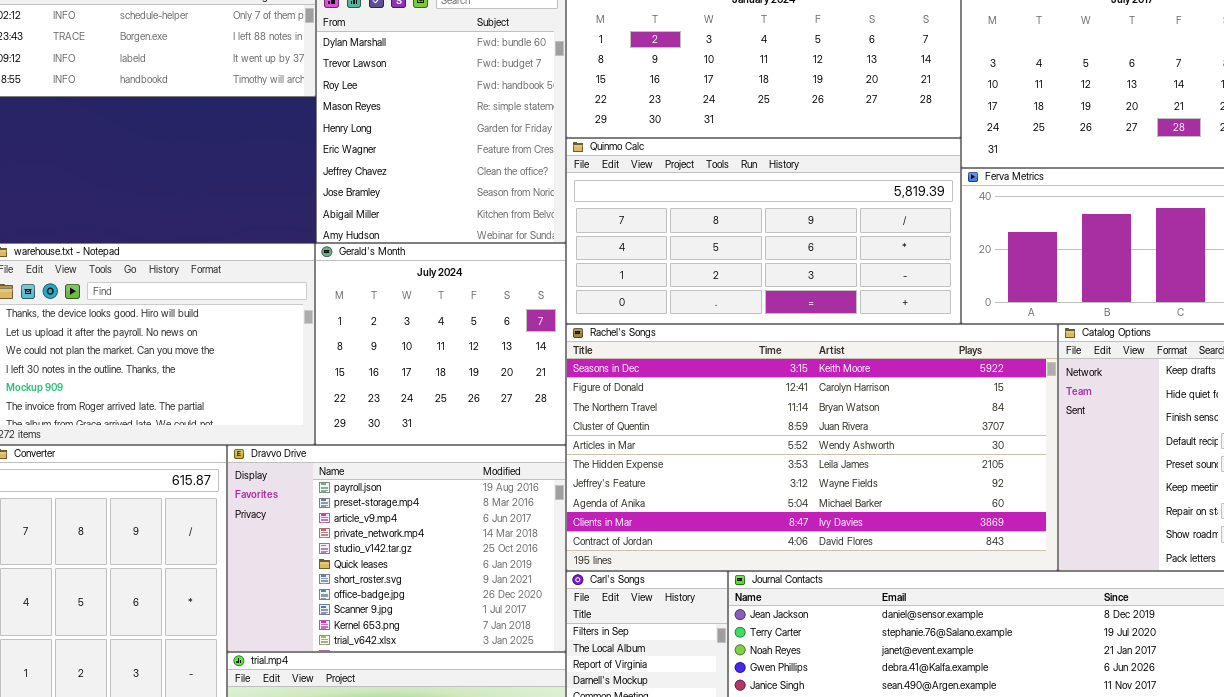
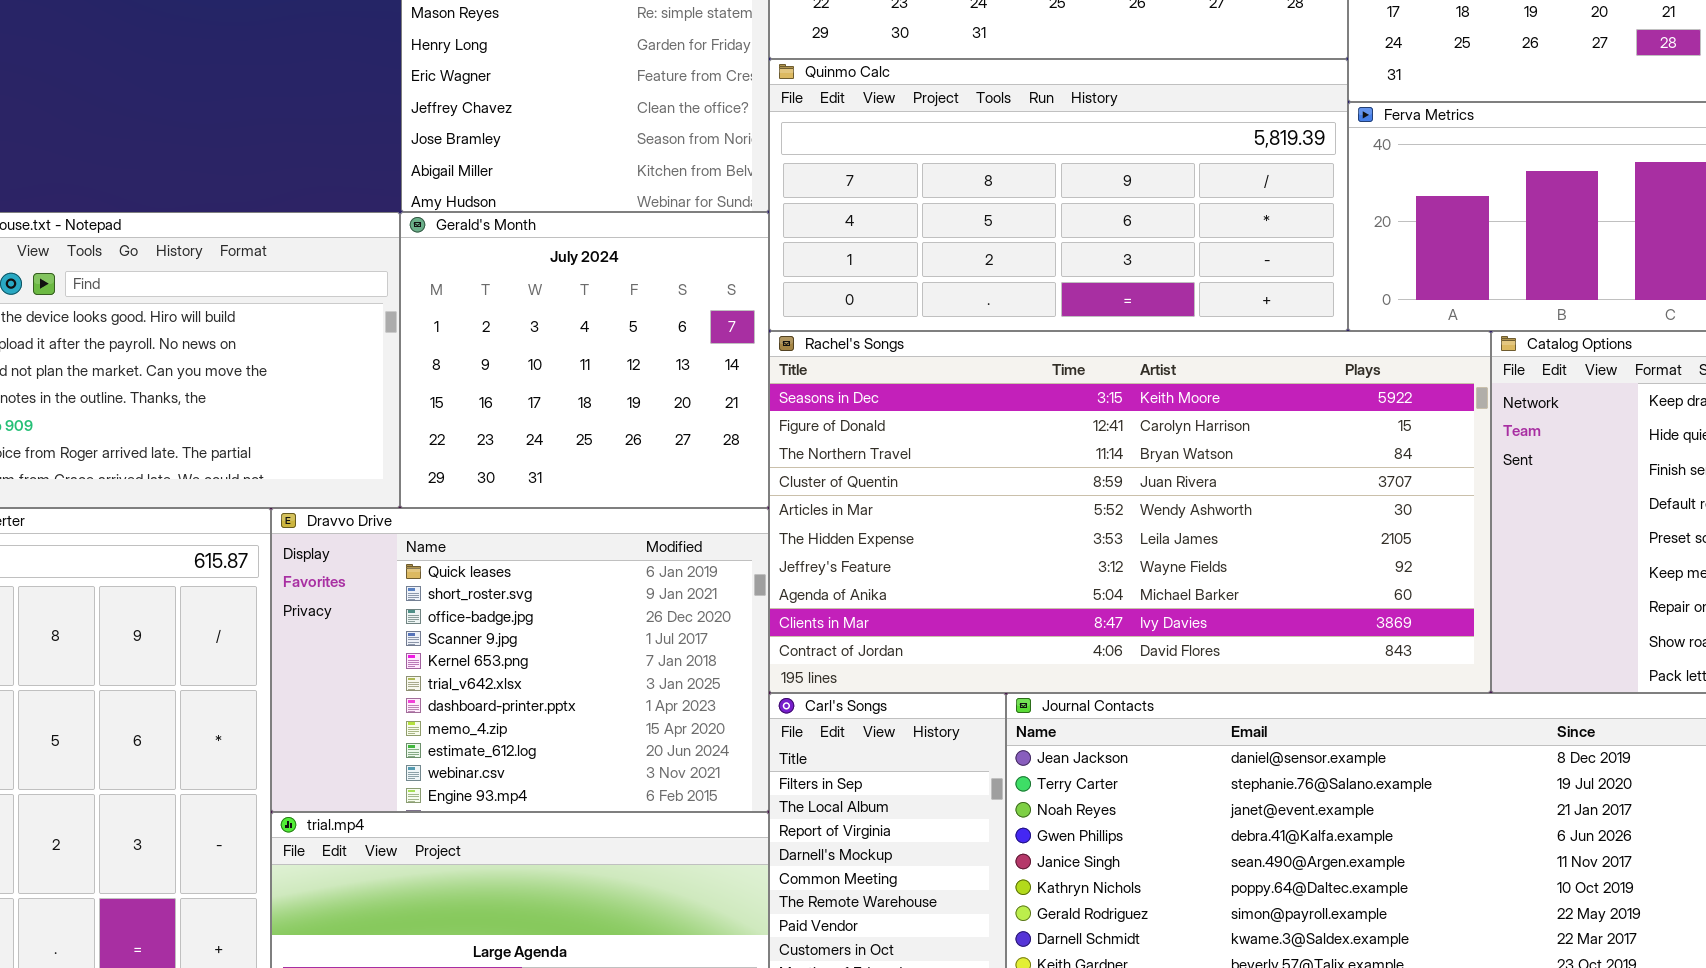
Dravvo Drive: [227,445,566,652] -> [271,508,769,812], scrolled down 5 rows

